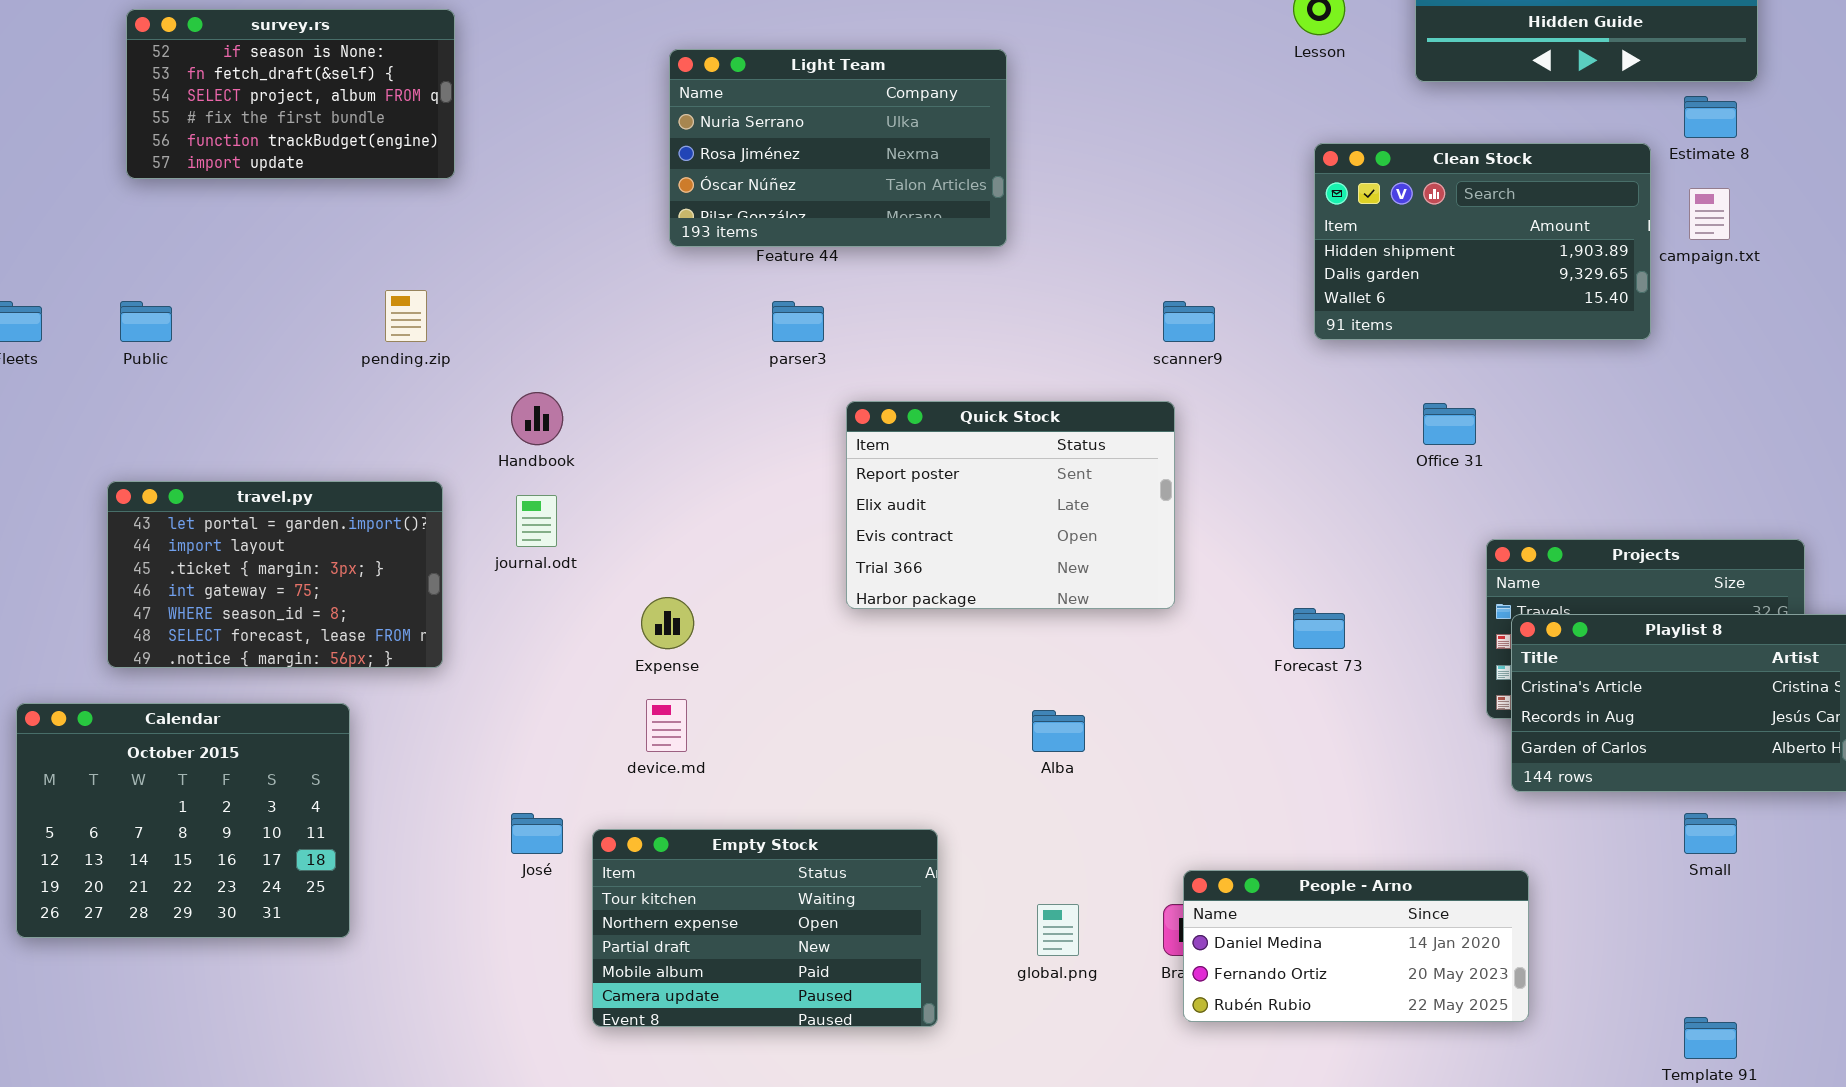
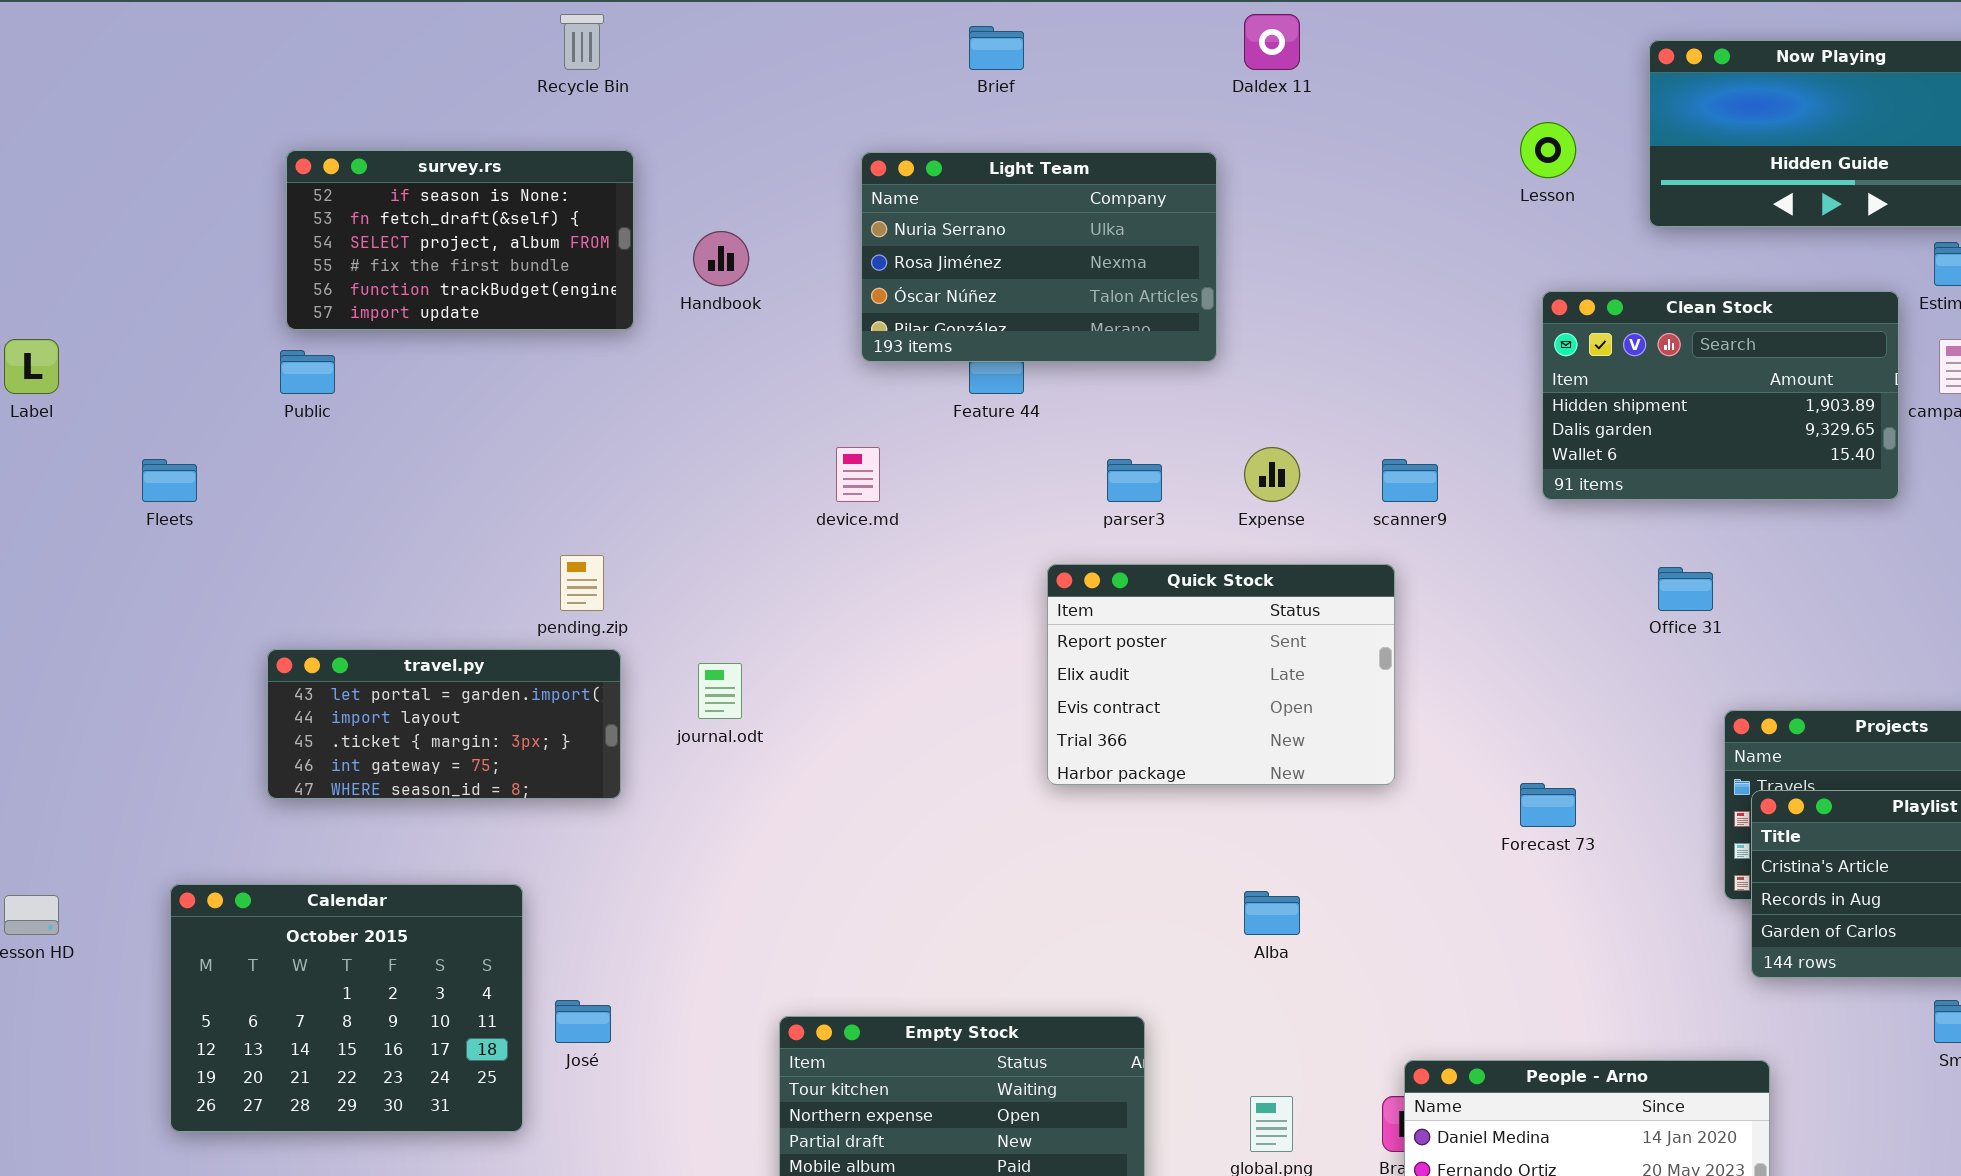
Light Team: [669,49,1007,247] -> [861,152,1217,362], moved
pending.zip: [385,290,427,342] -> [560,555,604,611], moved
Public: [120,301,172,342] -> [280,350,335,394], moved
parser3: [772,301,824,342] -> [1107,459,1162,502], moved
Handbook: [511,392,563,445] -> [693,231,749,286], moved
travel.py: [107,481,443,668] -> [267,649,621,799], resized
Expense: [641,597,694,649] -> [1244,447,1300,502], moved
device.md: [646,699,687,752] -> [836,447,880,502], moved
José: [511,813,563,854] -> [555,1000,611,1043], moved

